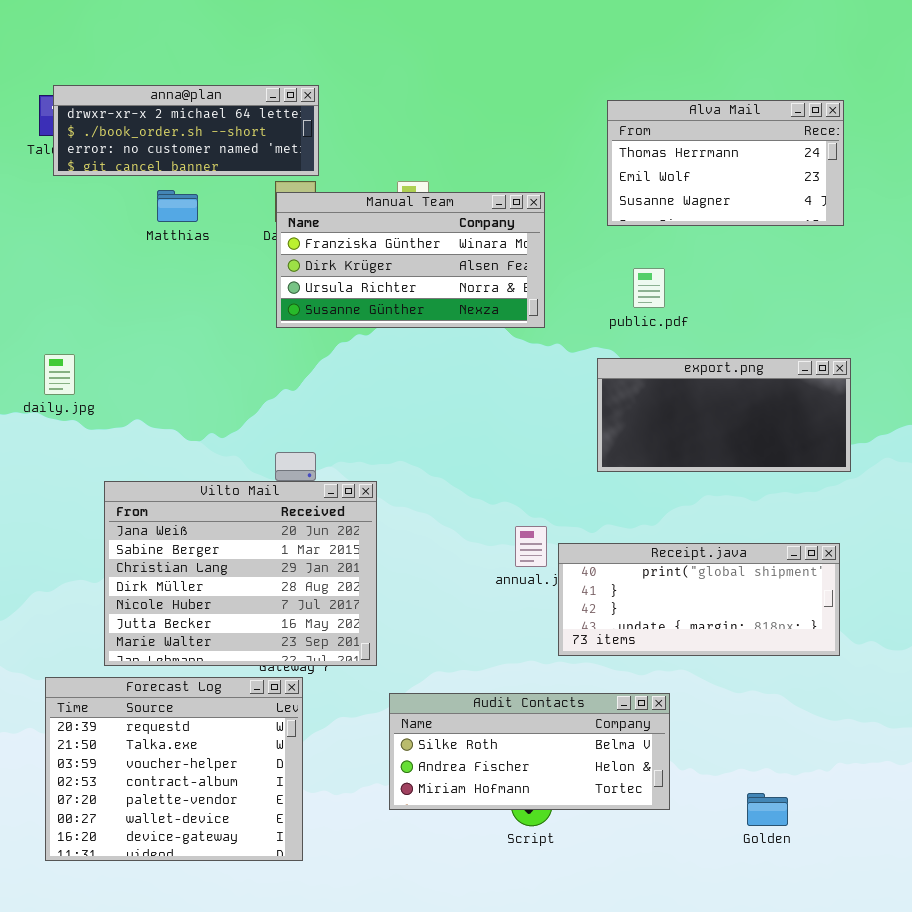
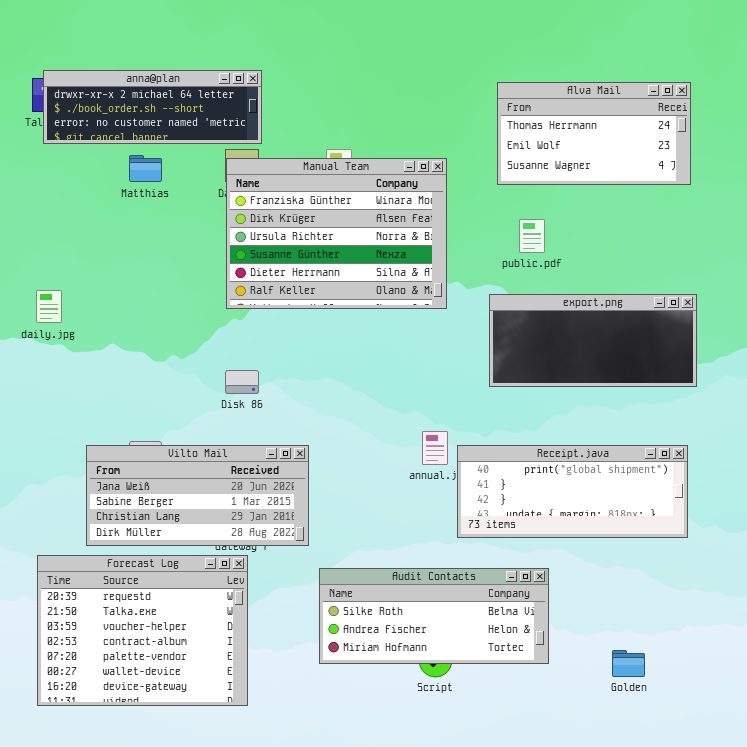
Manual Team: [276,192,545,328] -> [226,158,447,309], resized
Vilto Mail: [104,481,377,666] -> [86,445,309,546], resized

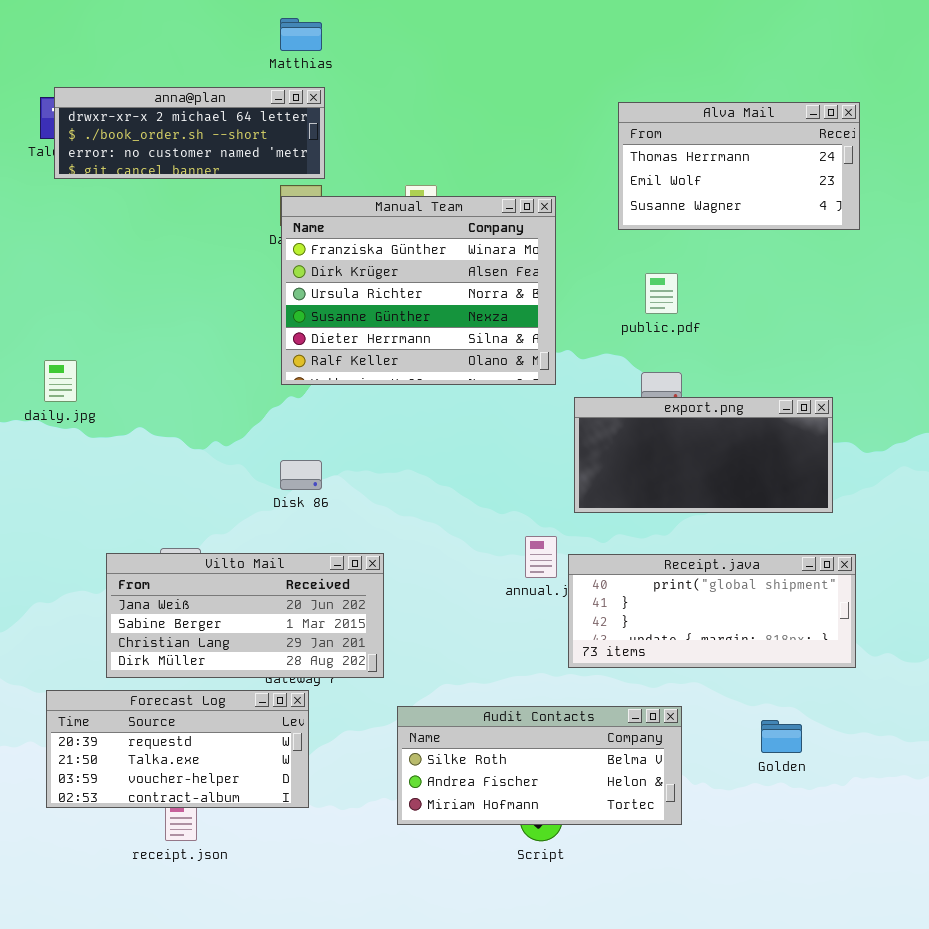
Matthias: [129,155,162,182] -> [280,18,322,51], moved
export.png: [489,294,697,387] -> [574,397,833,513], moved
Forecast Log: [37,555,248,706] -> [46,690,309,808], resized
Golden: [612,650,645,677] -> [761,720,802,753], moved

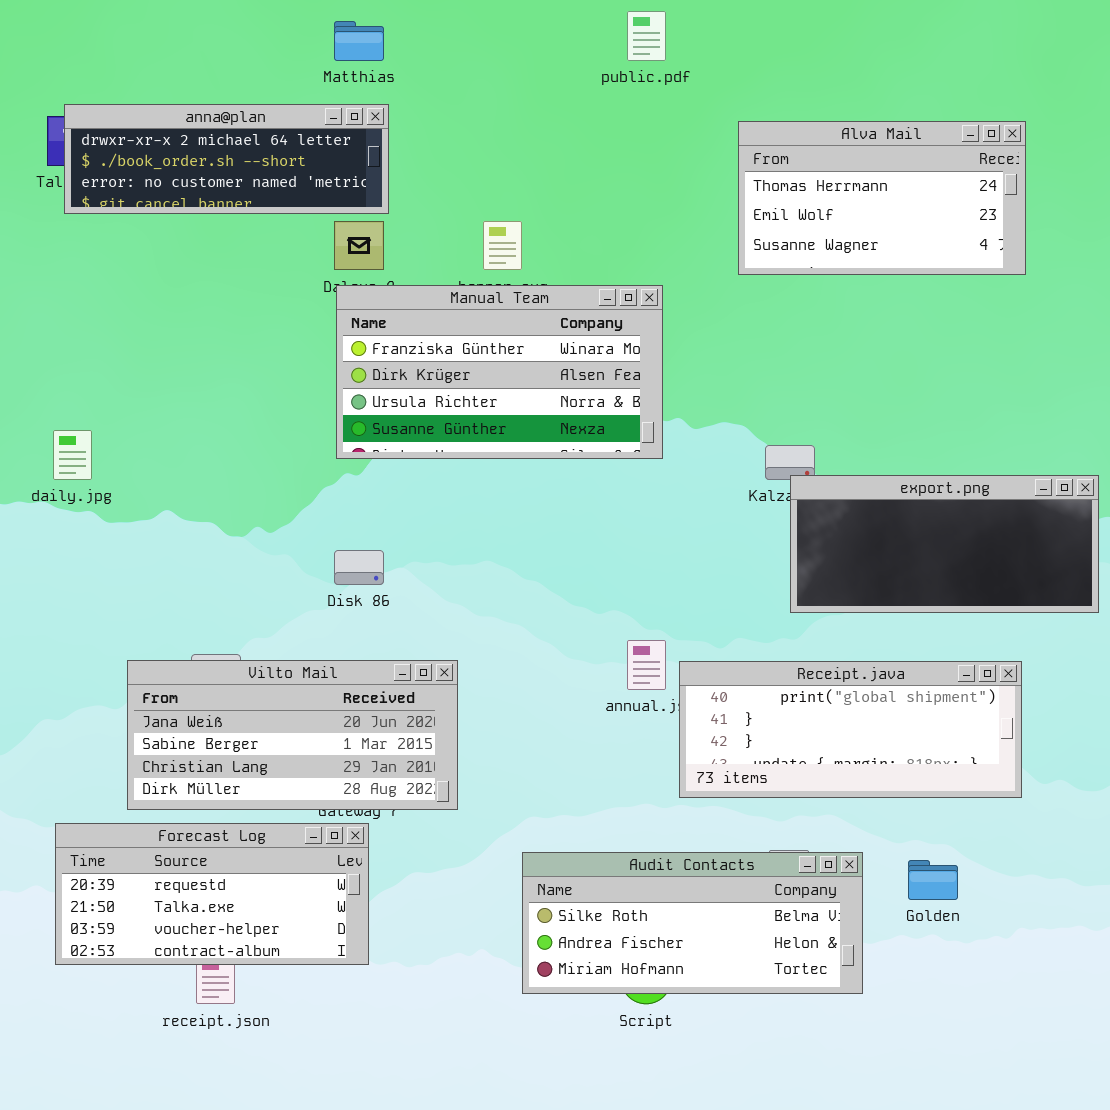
Manual Team: [281,196,556,385] -> [336,285,663,459], resized
public.pdf: [645,273,678,314] -> [627,11,666,61], moved
export.png: [574,397,833,513] -> [790,475,1099,613], moved
Audit Contacts: [397,706,682,825] -> [522,852,863,994], moved

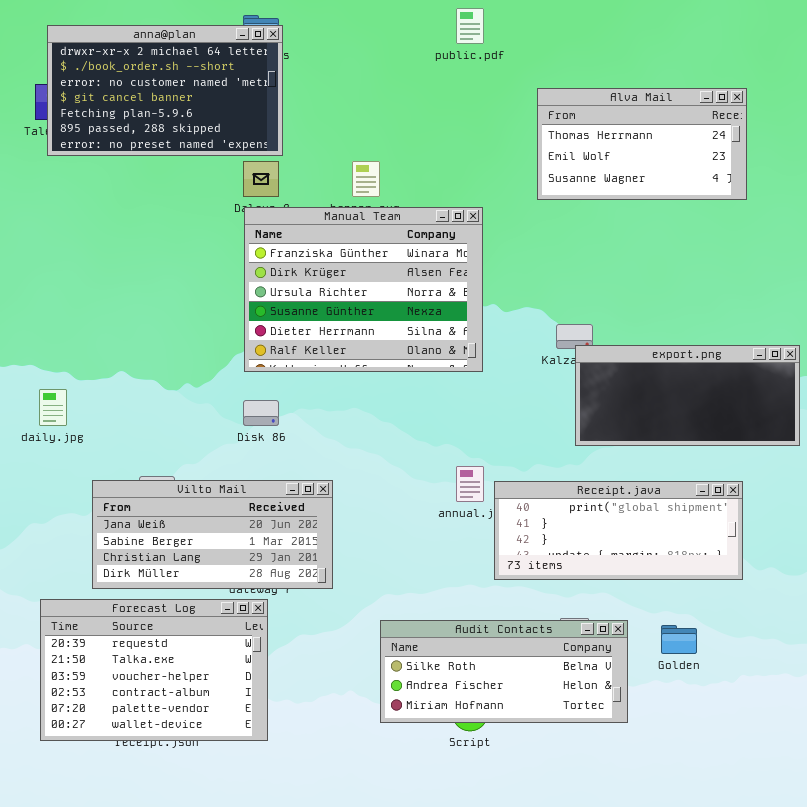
anna@plan: [64,104,389,214] -> [47,25,283,156], resized
Manual Team: [336,285,663,459] -> [244,207,483,372], resized
daily.jpg: [53,430,92,480] -> [39,389,67,426], moved
Forecast Log: [55,823,369,965] -> [40,599,268,741], resized

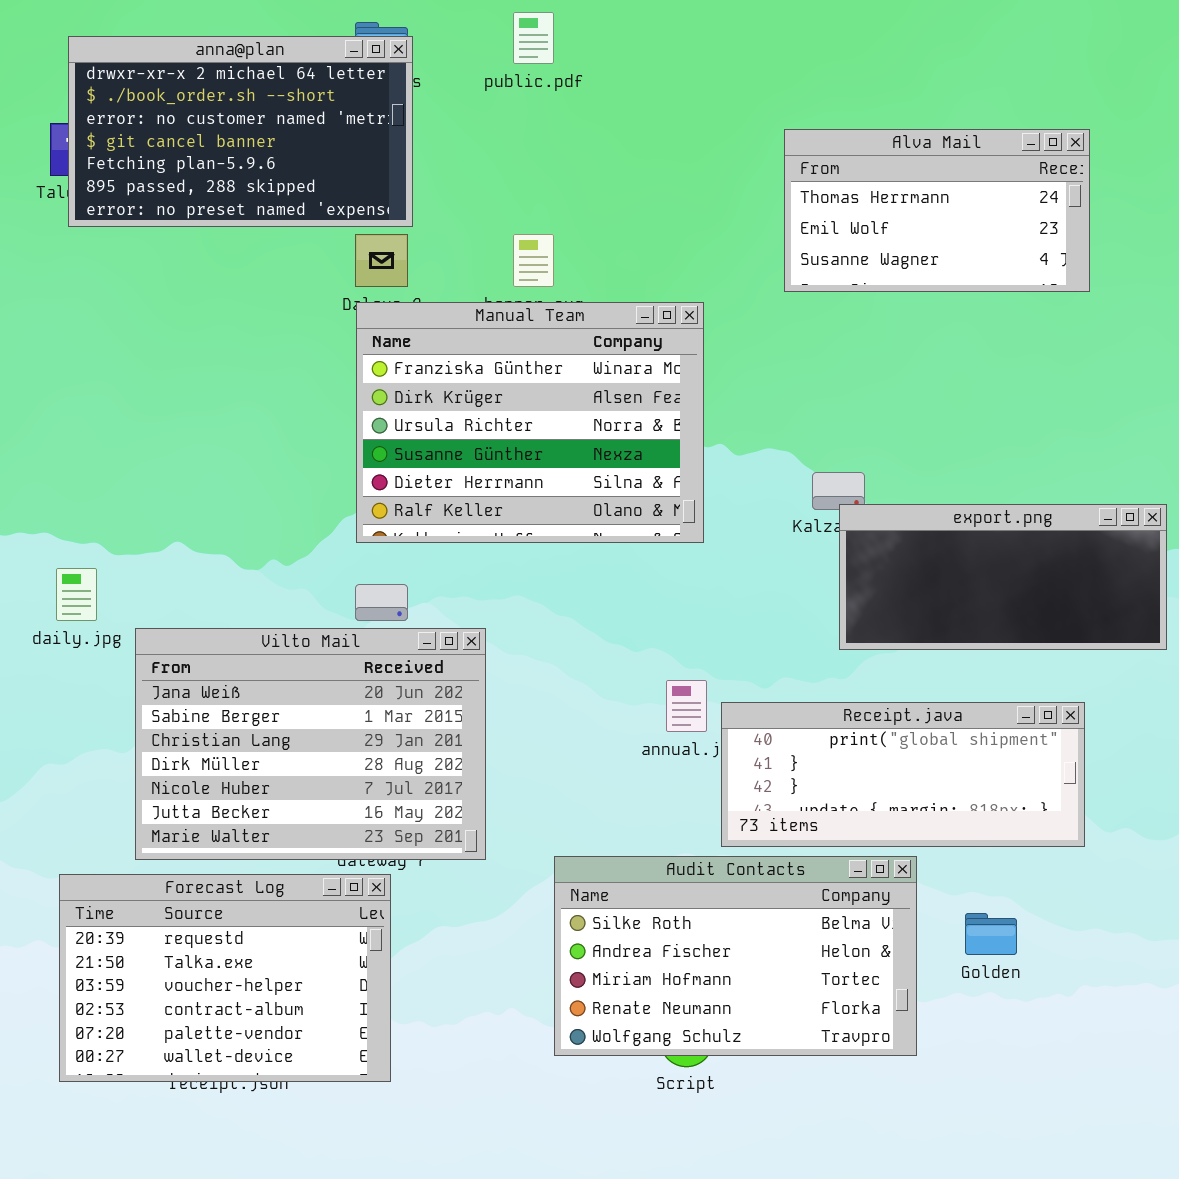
public.pdf: [456,8,484,44] -> [513,12,554,64], moved
Vilto Mail: [92,480,333,589] -> [135,628,486,860], resized
Audit Contacts: [380,620,628,723] -> [554,856,917,1056], resized

